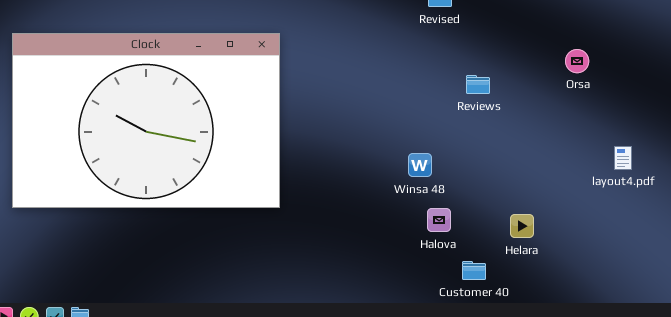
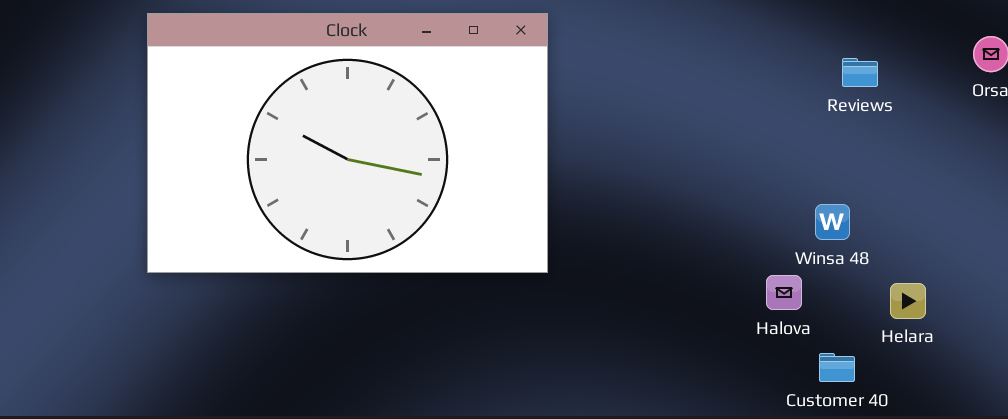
Reviews: [466,75,490,94] -> [842,58,878,87], moved
Winsa 48: [408,153,432,177] -> [815,204,850,240], moved

